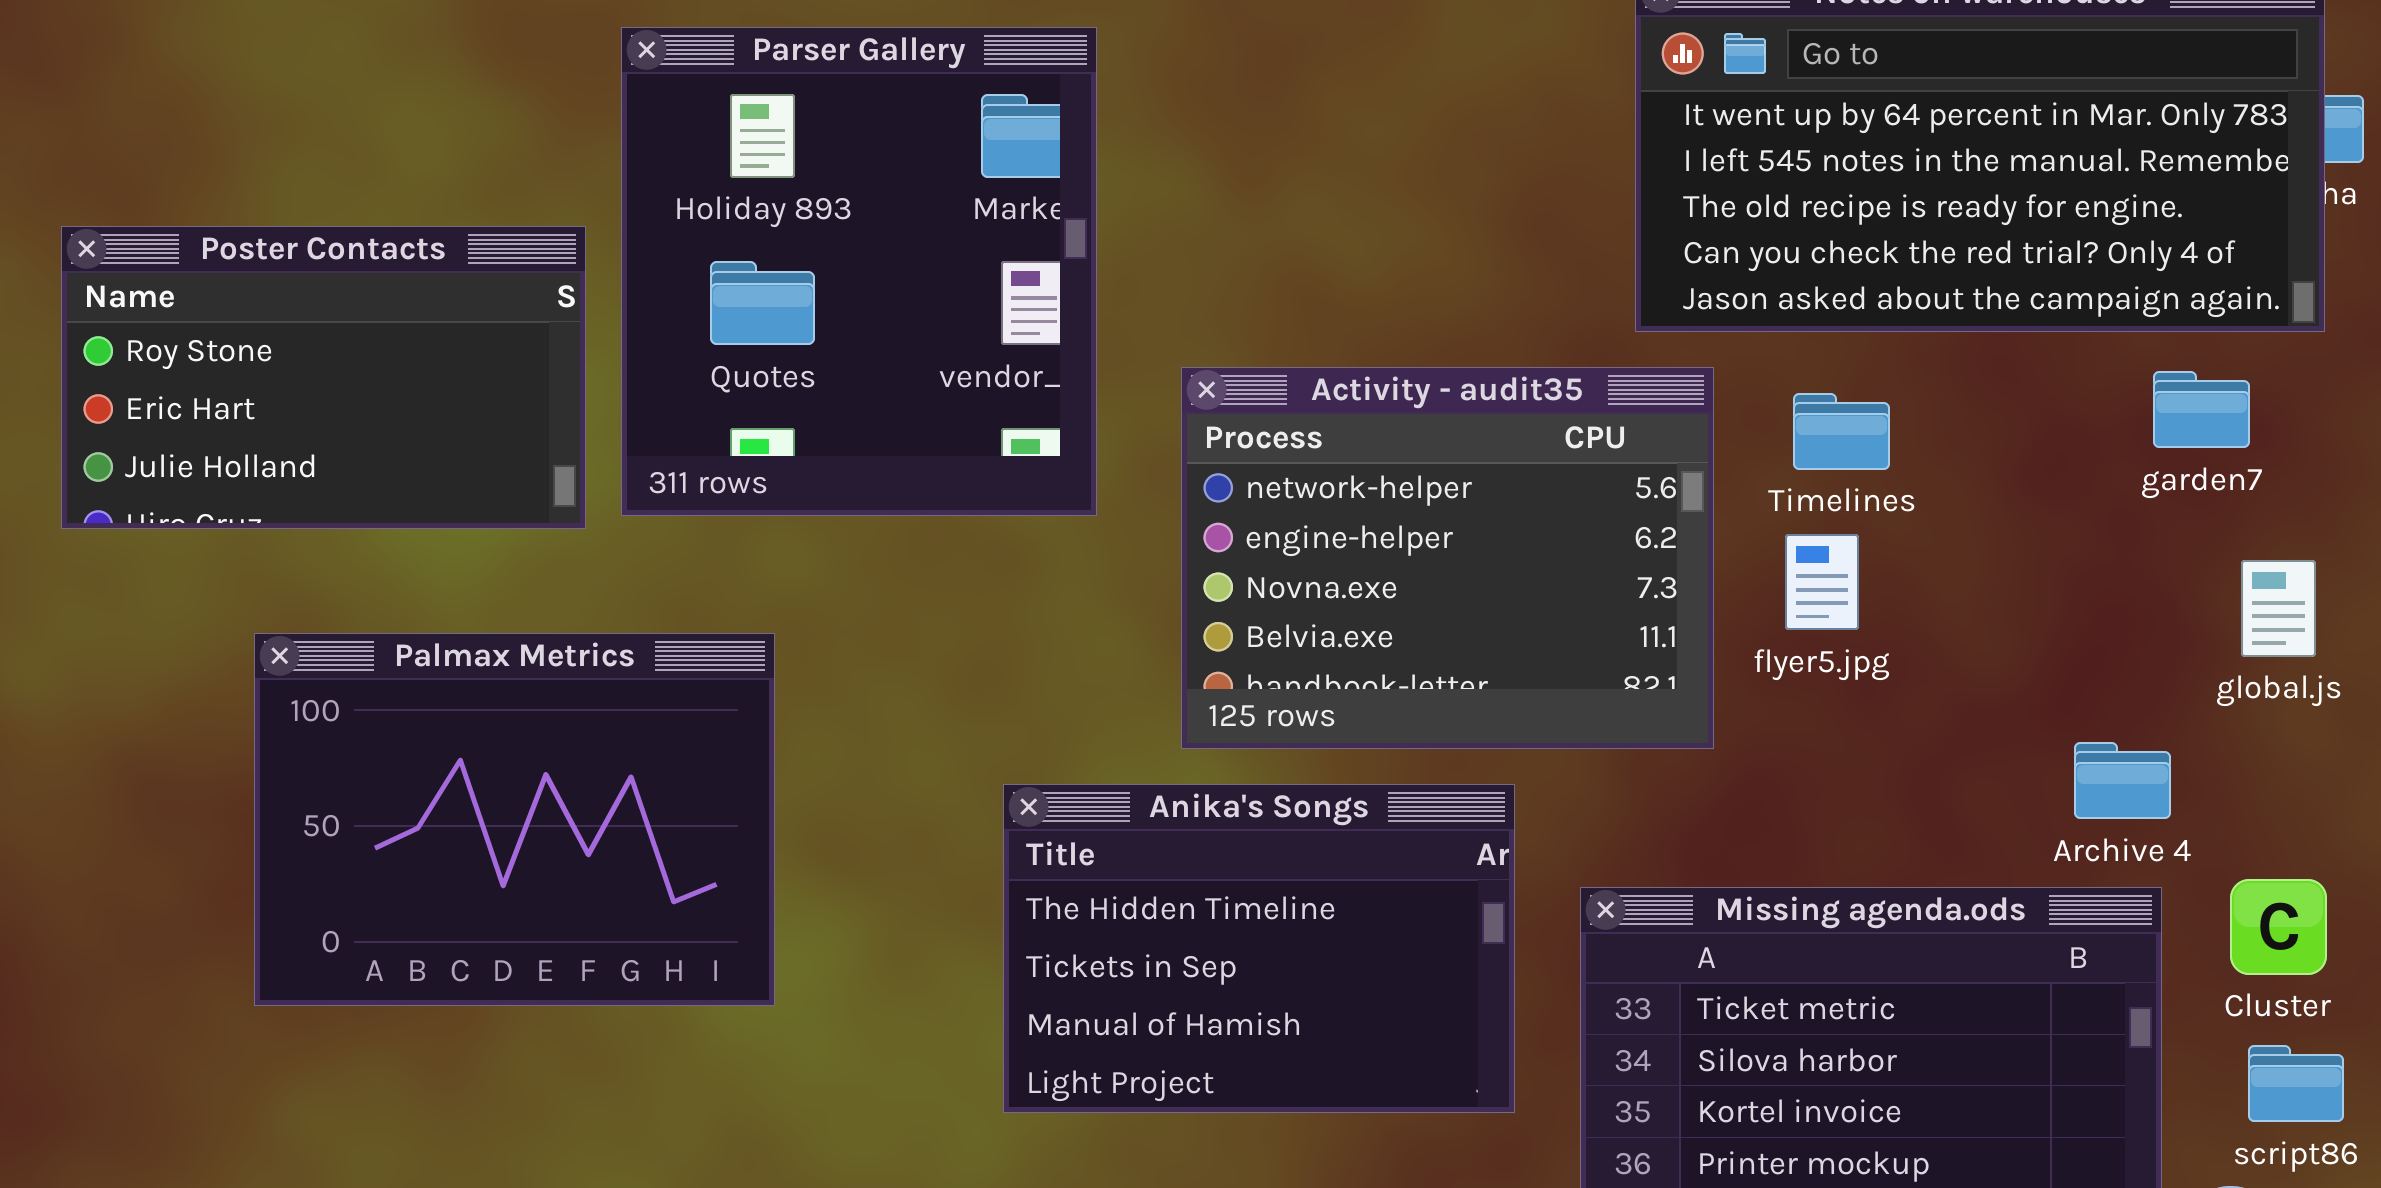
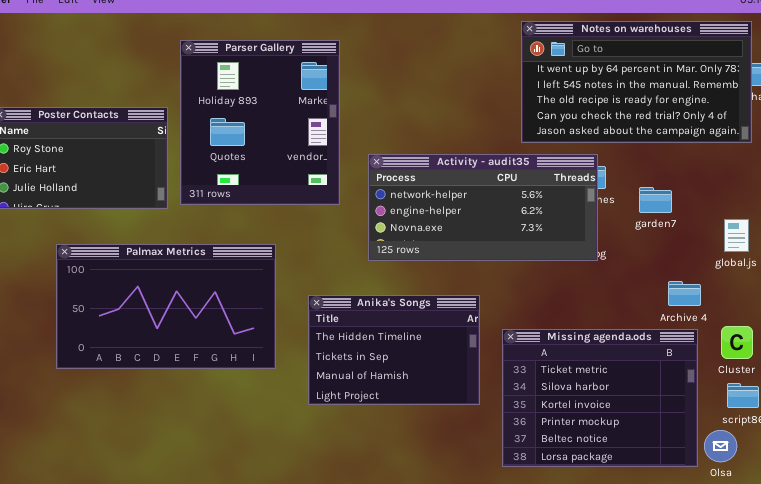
Activity - audit35: [1181,367,1714,749] -> [368,154,598,261], resized
garden7: [2153,371,2250,448] -> [639,187,672,213], moved
Palmax Metrics: [254,633,775,1006] -> [56,244,276,369], resized

